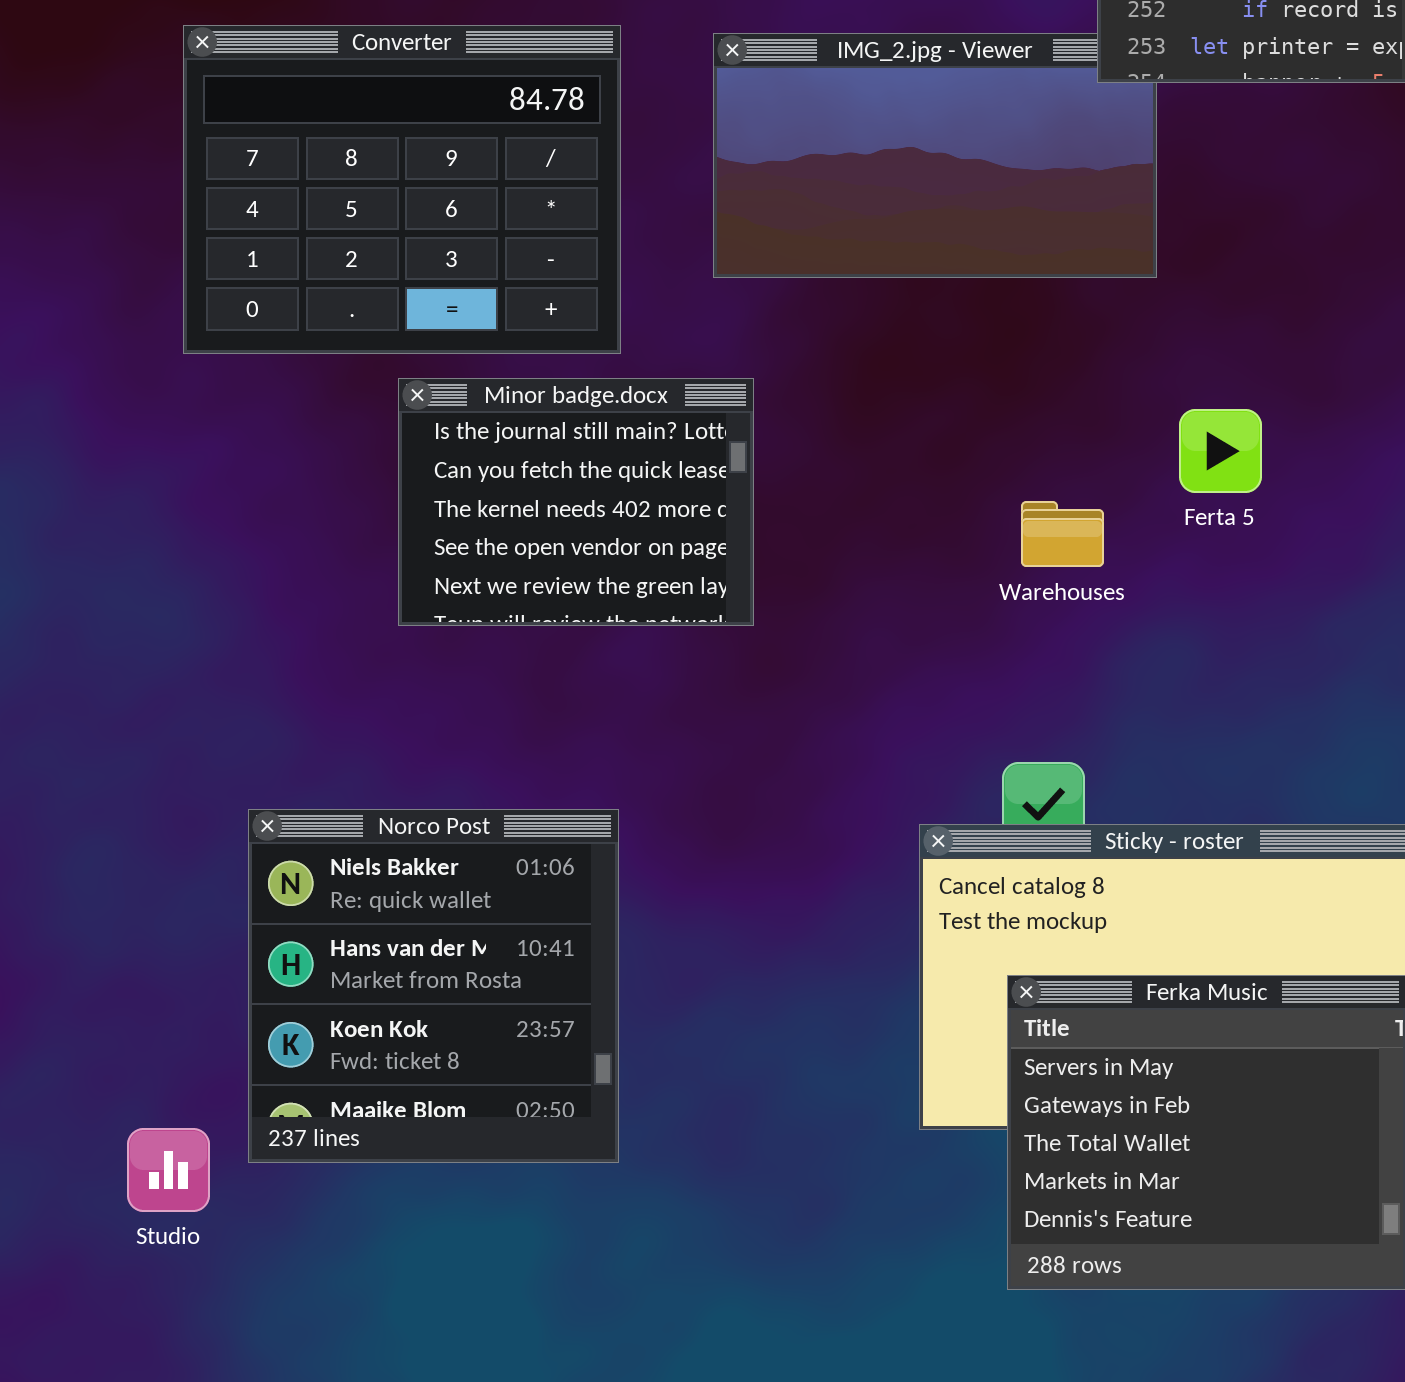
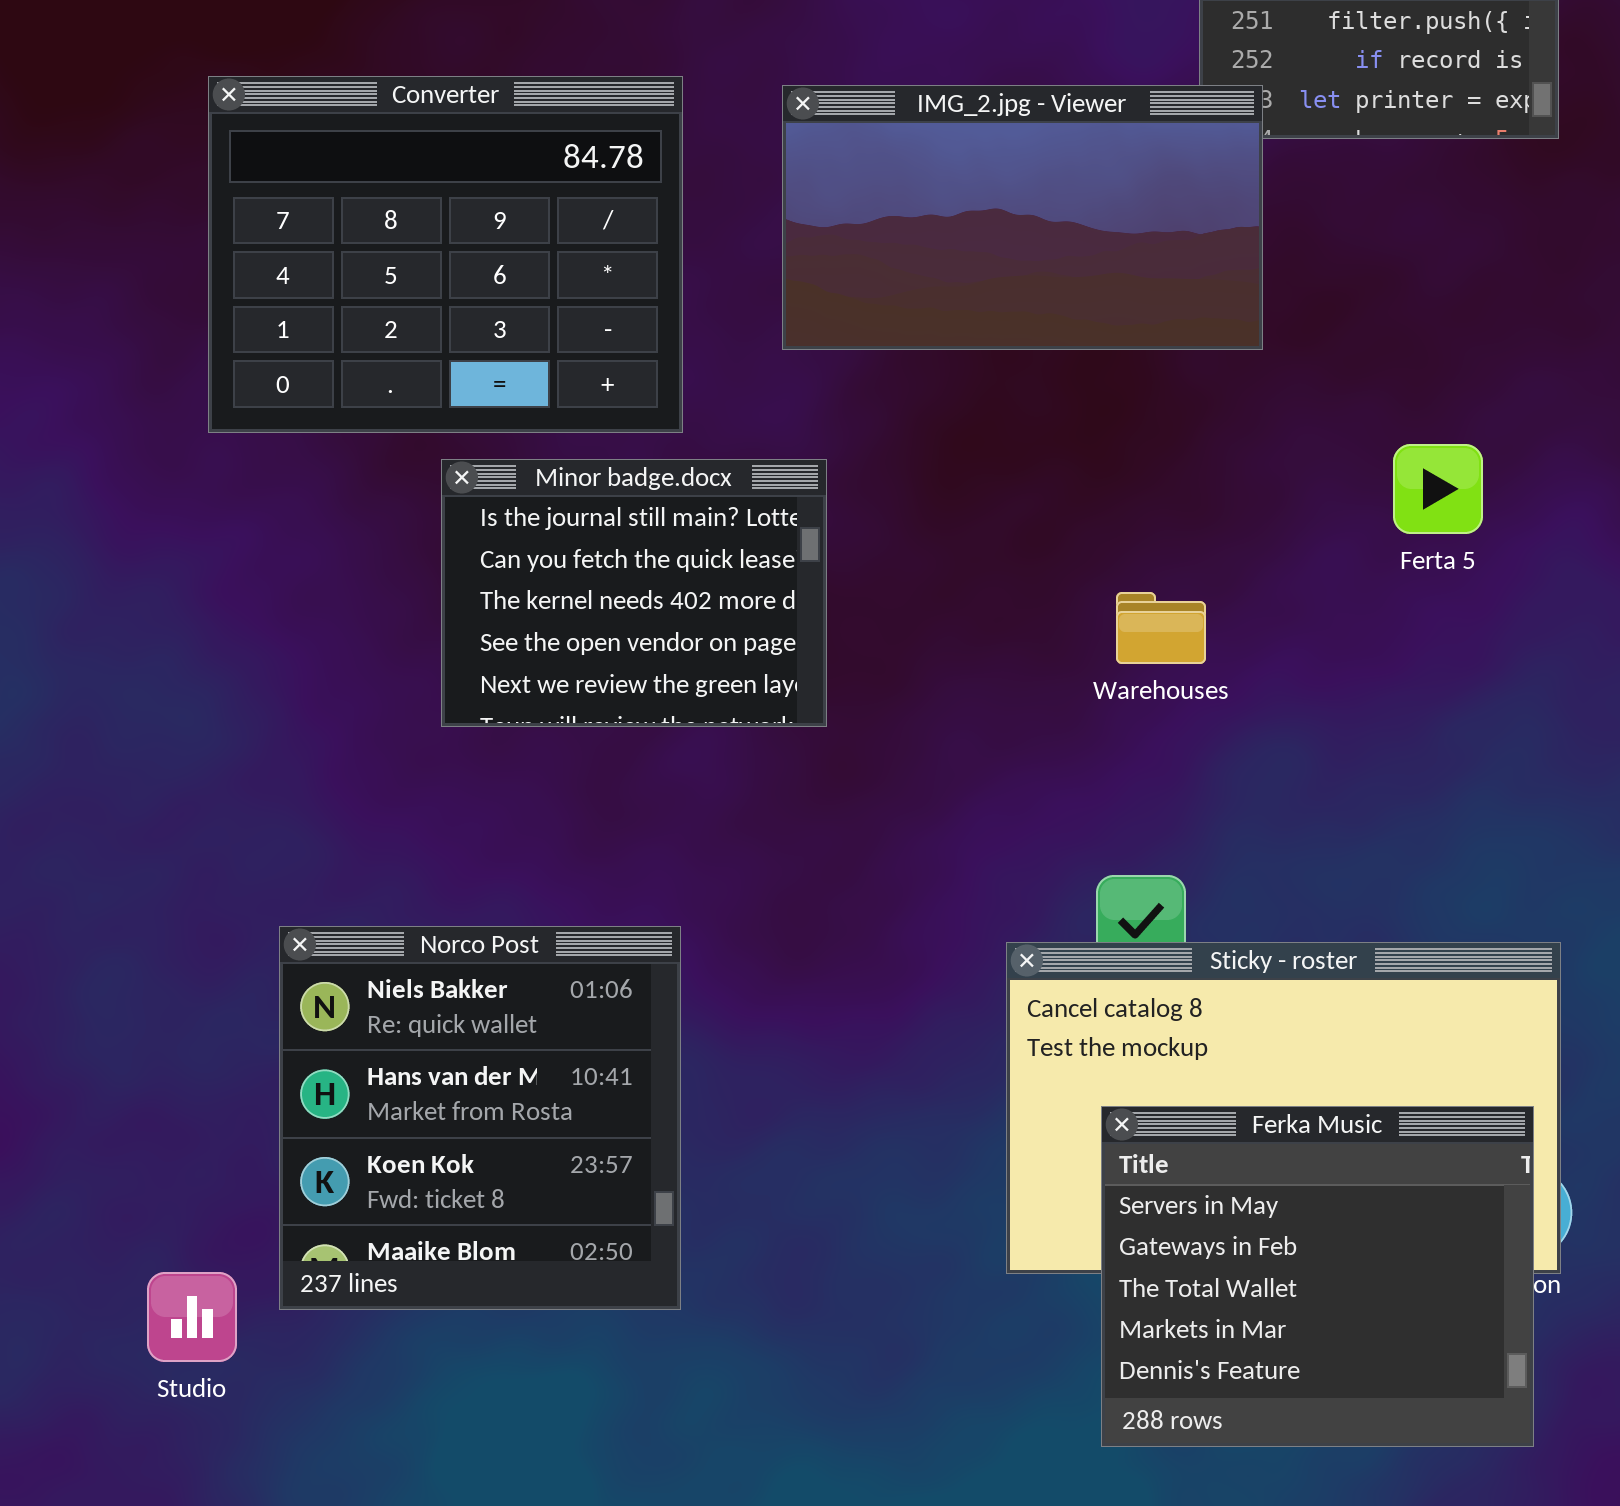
IMG_2.jpg - Viewer: [713,33,1157,278] -> [782,85,1263,350], raised
Ferta 5: [1179,409,1262,493] -> [1393,444,1483,534], moved

